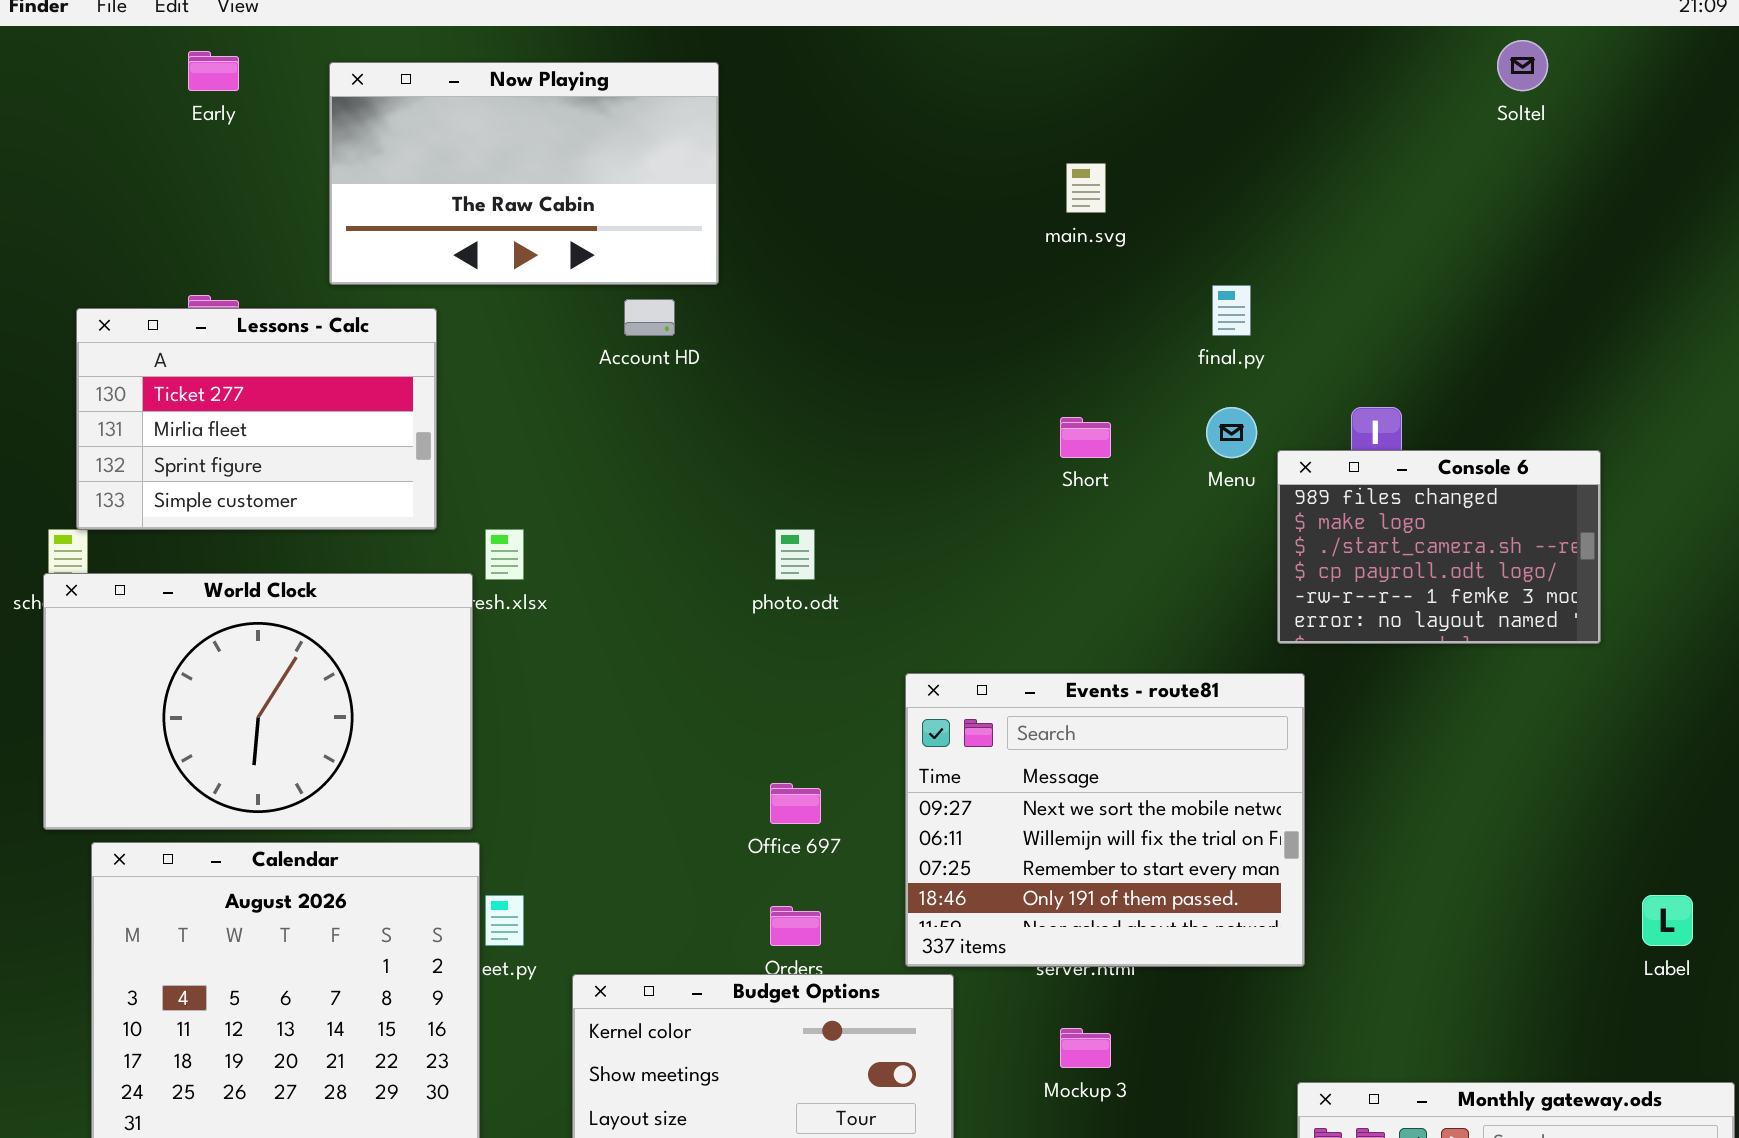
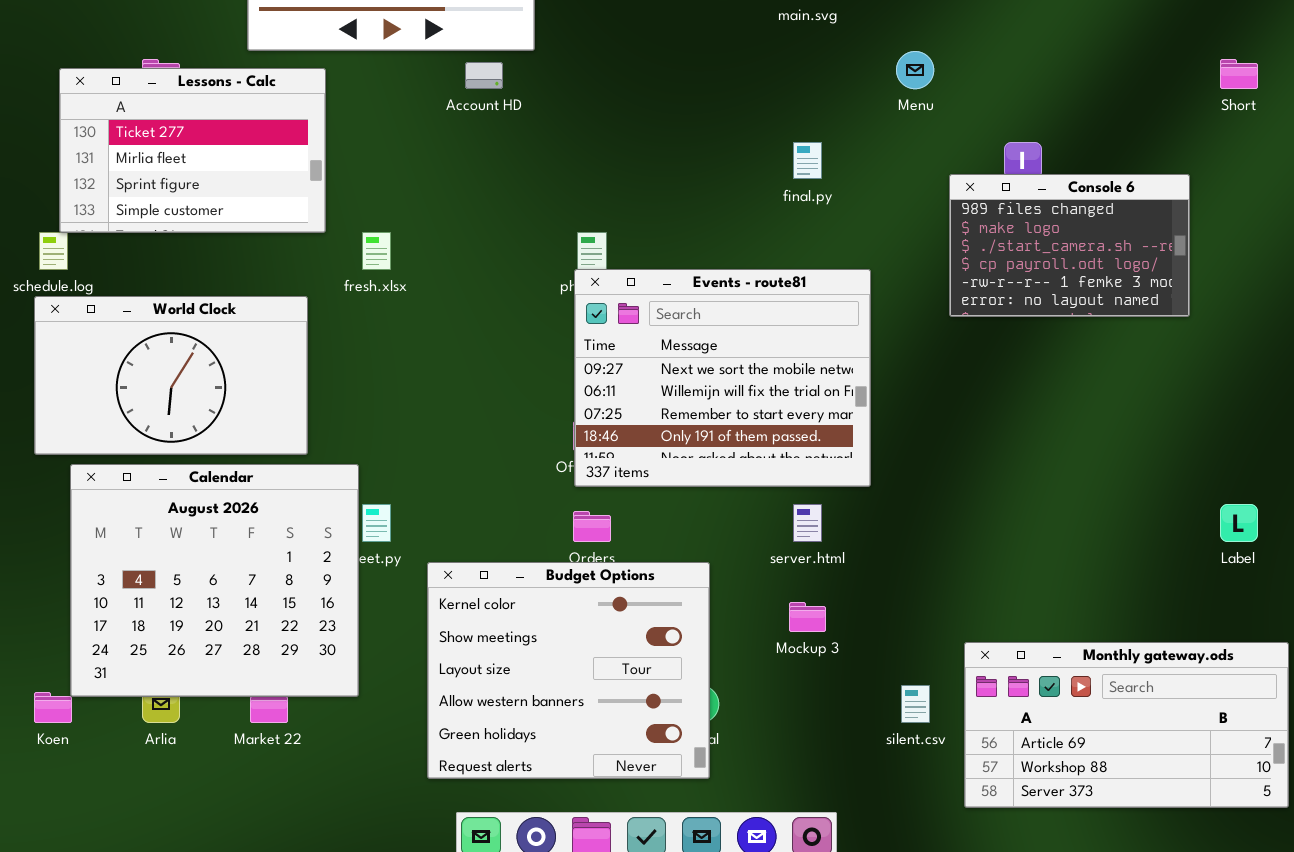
final.py: [1212,285,1251,336] -> [793,142,822,179], moved
Menu: [1206,407,1257,458] -> [896,51,934,89], moved
Short: [1060,417,1111,458] -> [1220,59,1258,89], moved
World Clock: [43,573,473,830] -> [34,296,308,455], resized
Events - route81: [905,673,1305,967] -> [574,269,871,487], moved

